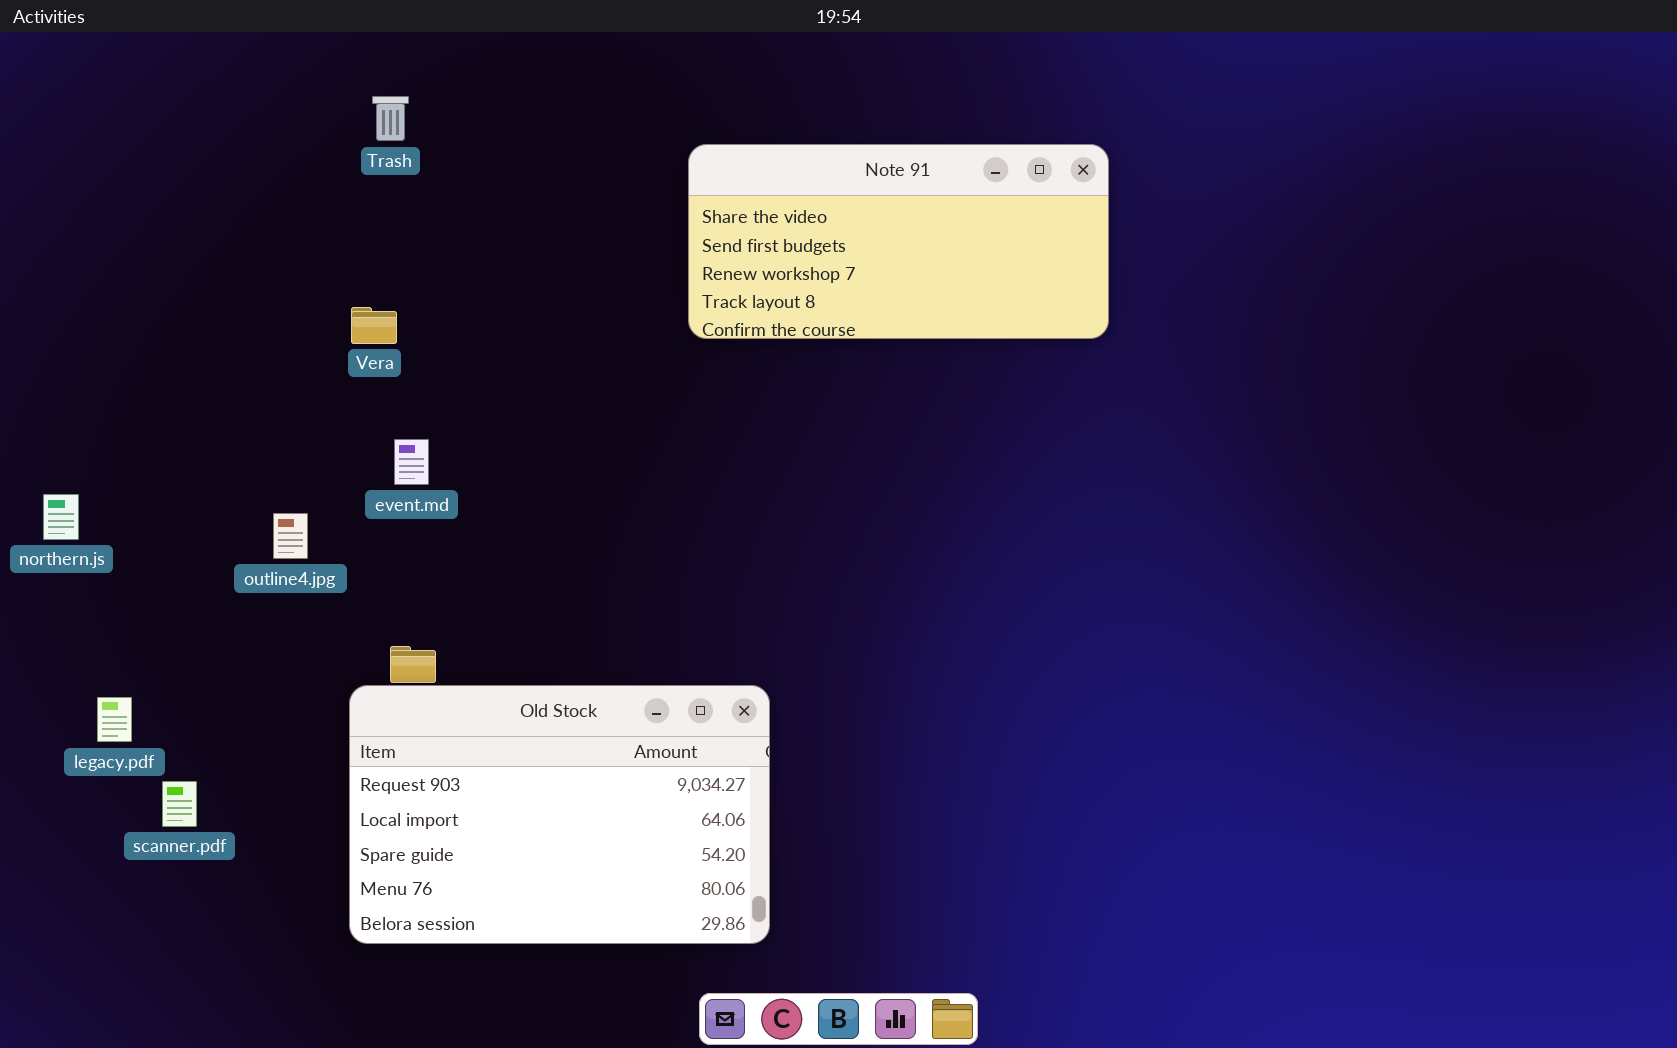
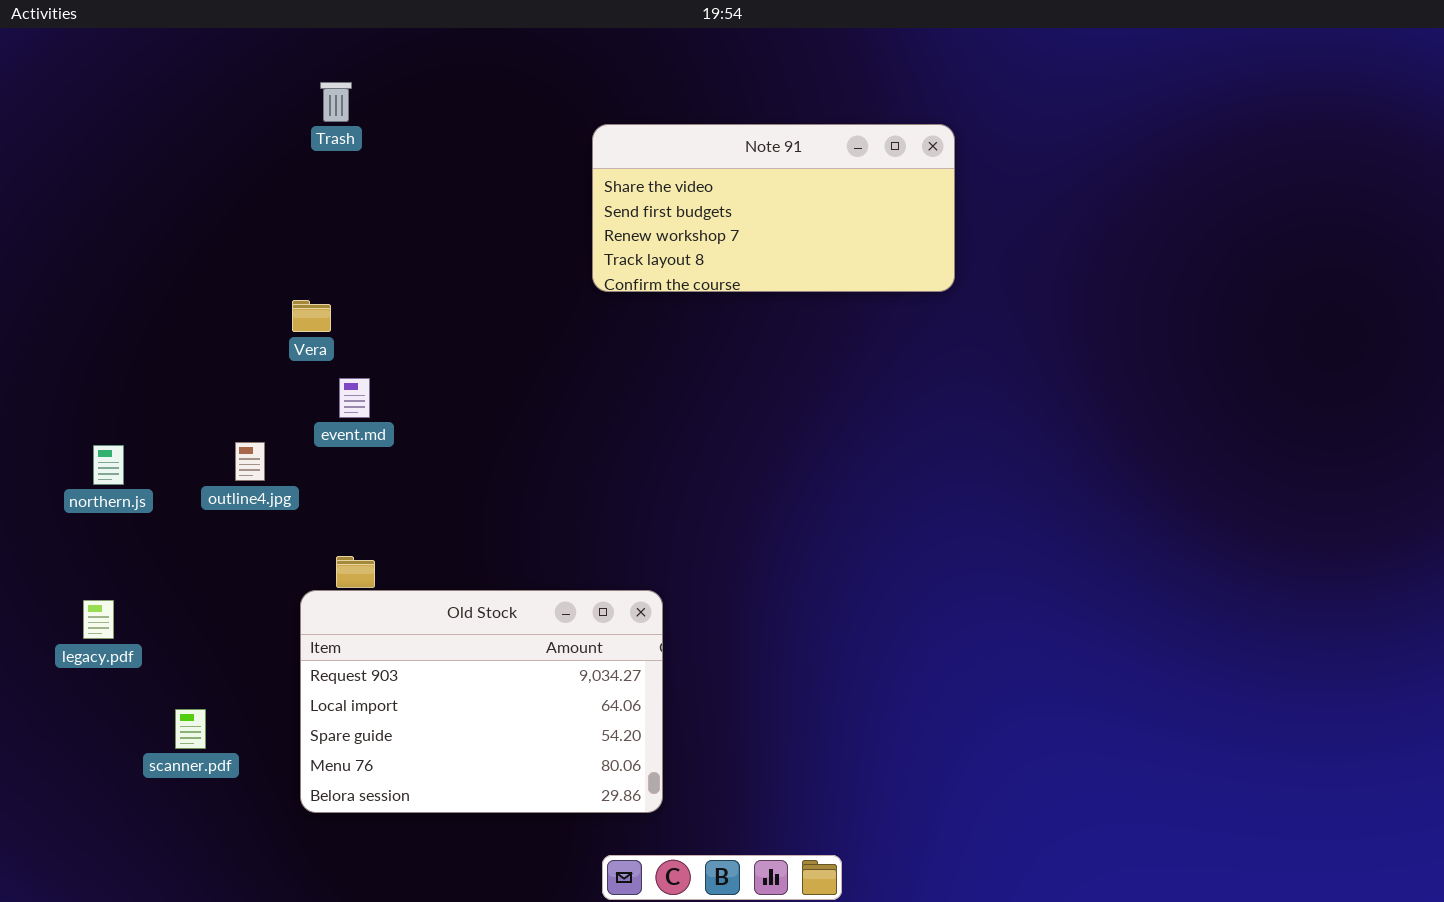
Vera: [351,307,397,344] -> [292,300,331,332], moved
northern.js: [43,494,79,540] -> [93,445,124,485], moved
scanner.pdf: [162,781,197,827] -> [175,709,206,749], moved

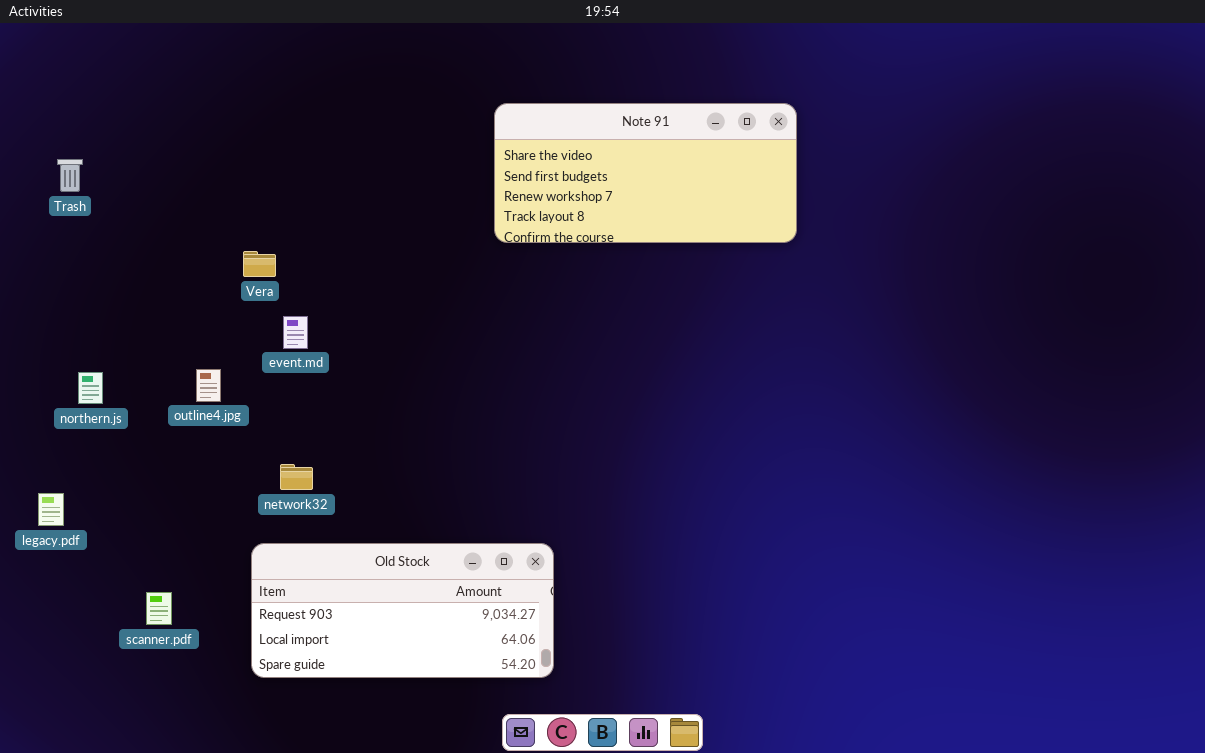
Trash: [320,82,352,122] -> [57,159,83,192], moved
Old Stock: [300,590,663,813] -> [251,543,554,678], resized
legacy.pdf: [83,600,114,639] -> [38,493,64,526], moved

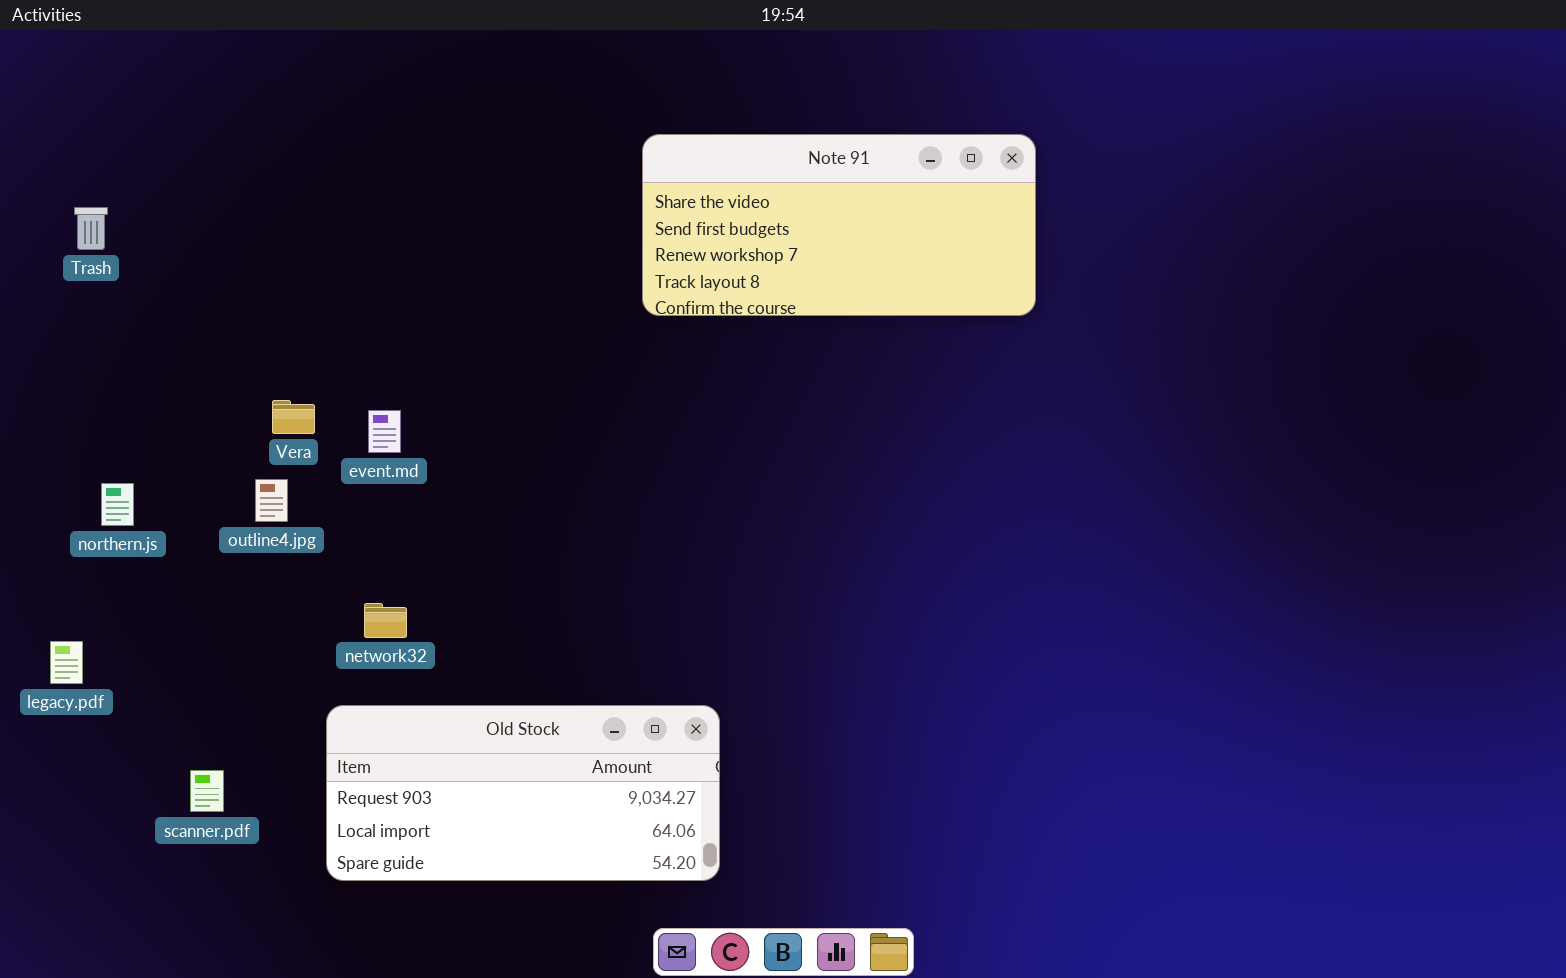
Vera: [243,251,276,277] -> [272,400,315,434], moved

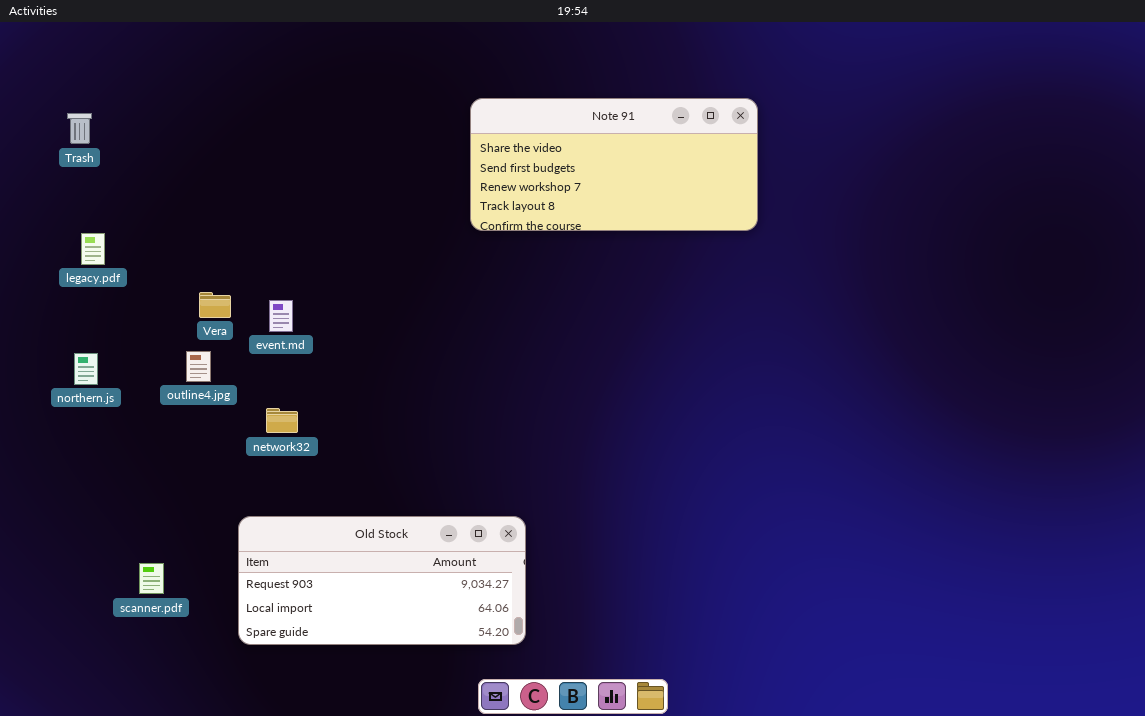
Trash: [74,207,108,250] -> [67,113,92,144], moved
network32: [364,603,407,638] -> [266,408,298,433], moved
legacy.pdf: [50,641,83,684] -> [81,233,105,265], moved

